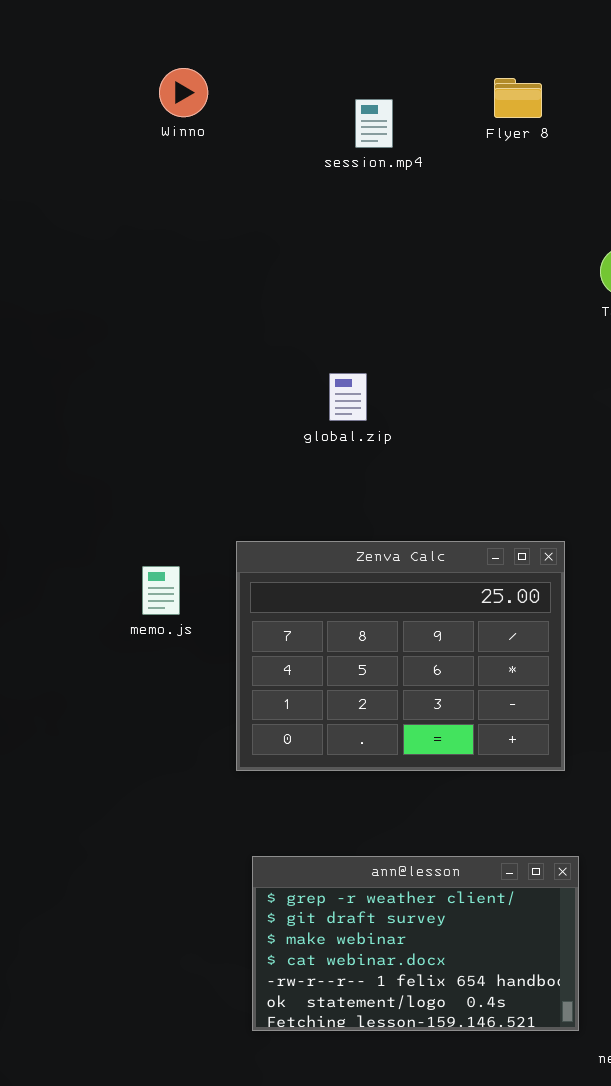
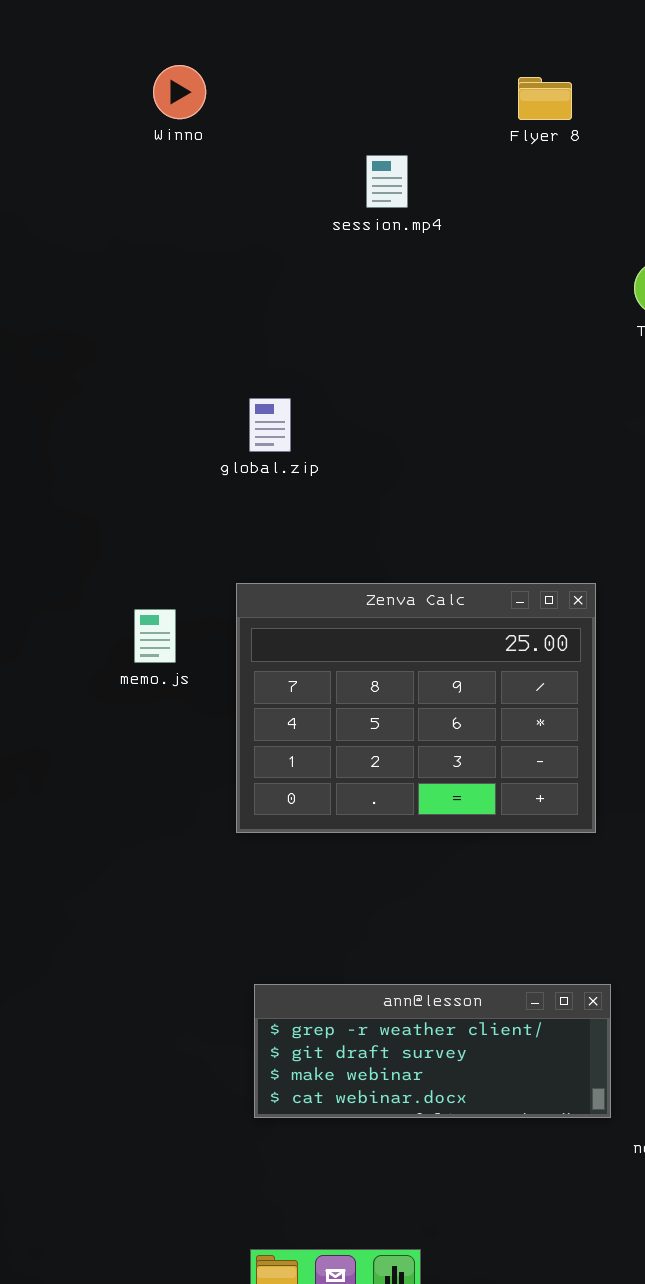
session.mp4: [355,99,393,148] -> [366,155,408,208], moved
global.zip: [329,373,367,421] -> [249,398,291,452], moved
ann@lesson: [252,856,579,1031] -> [254,984,611,1118], resized

